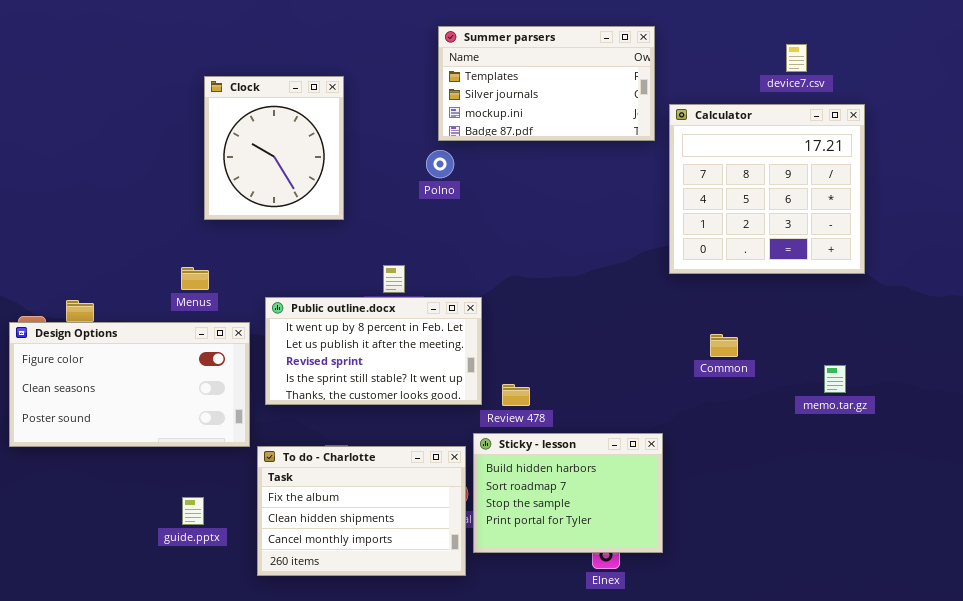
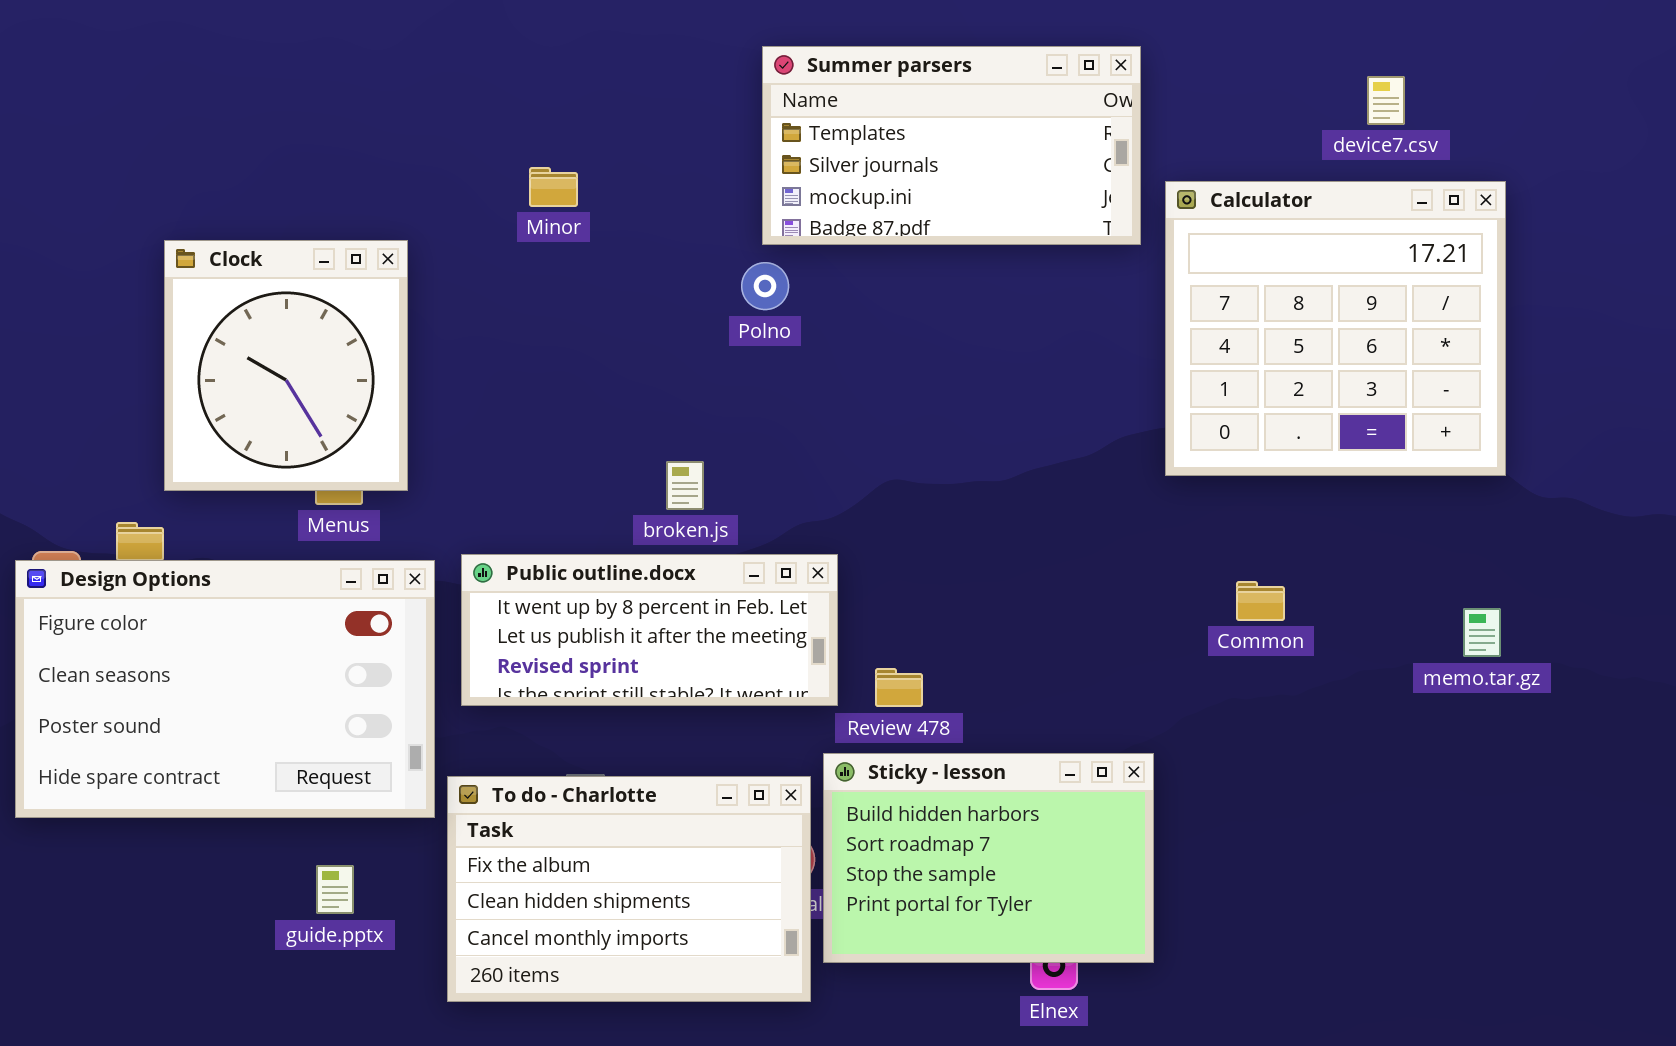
Clock: [204,76,344,220] -> [164,240,408,491], moved
Public outline.docx: [265,297,482,405] -> [461,554,838,706], resized
Design Options: [9,322,250,447] -> [15,560,435,818], resized
memo.tar.gz: [824,365,846,393] -> [1463,608,1501,657], moved

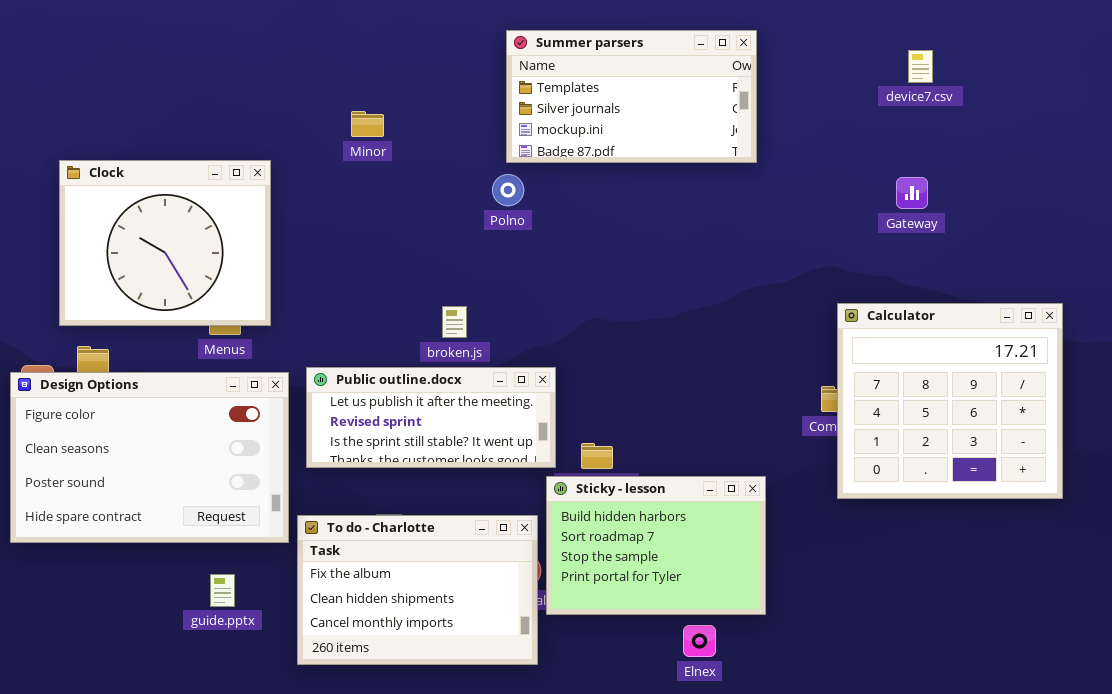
Calculator: [1165,181,1506,476] -> [837,303,1063,499], moved
Clock: [164,240,408,491] -> [59,160,271,326], resized
Public outline.docx: [461,554,838,706] -> [306,367,556,468], scrolled down 1 row
Sticky - lesson: [823,753,1154,963] -> [546,476,766,615], moved

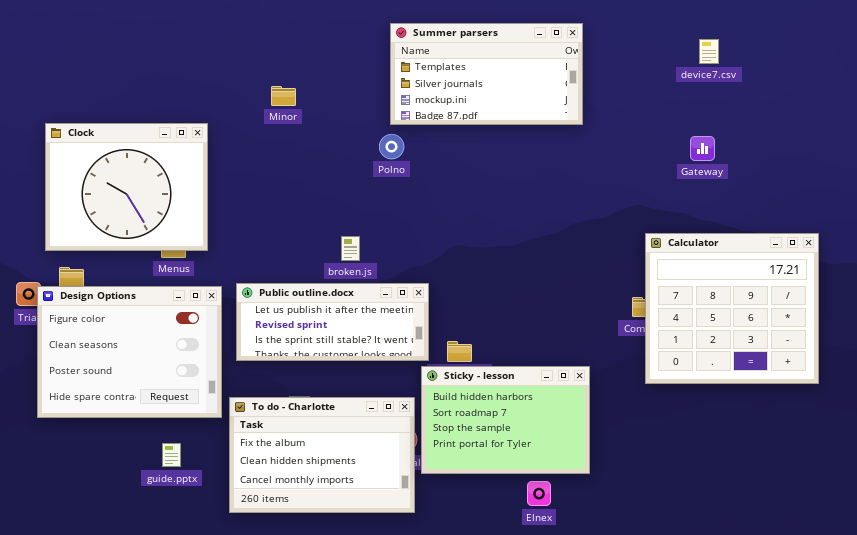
Design Options: [10,372,289,543] -> [37,286,222,418], resized

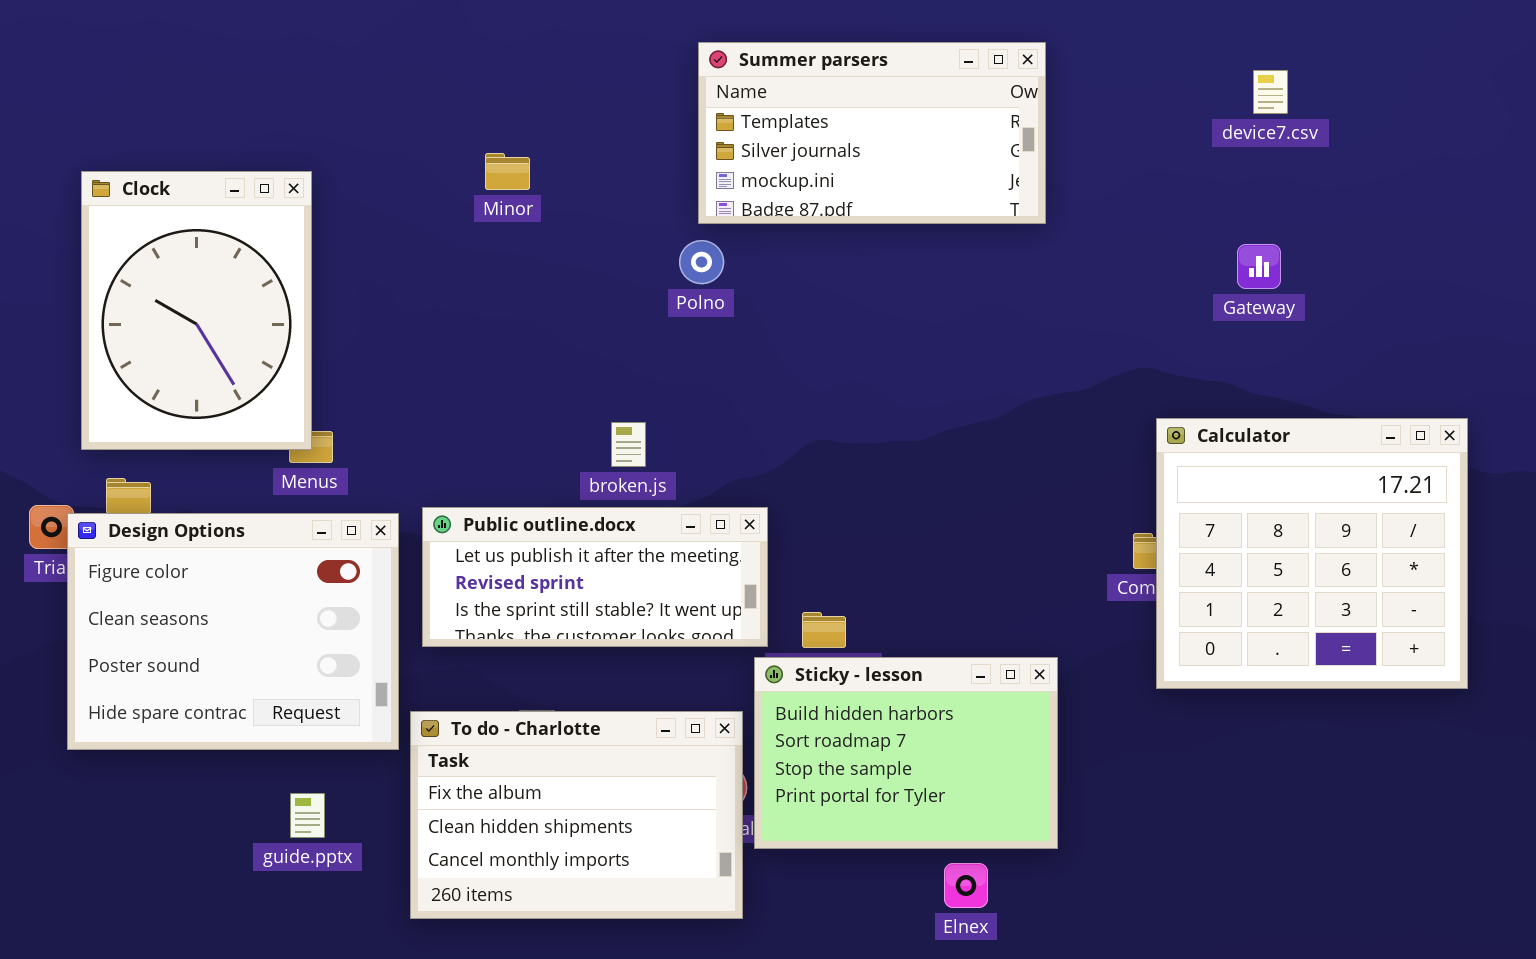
Clock: [45,123,208,251] -> [81,171,312,450], resized

